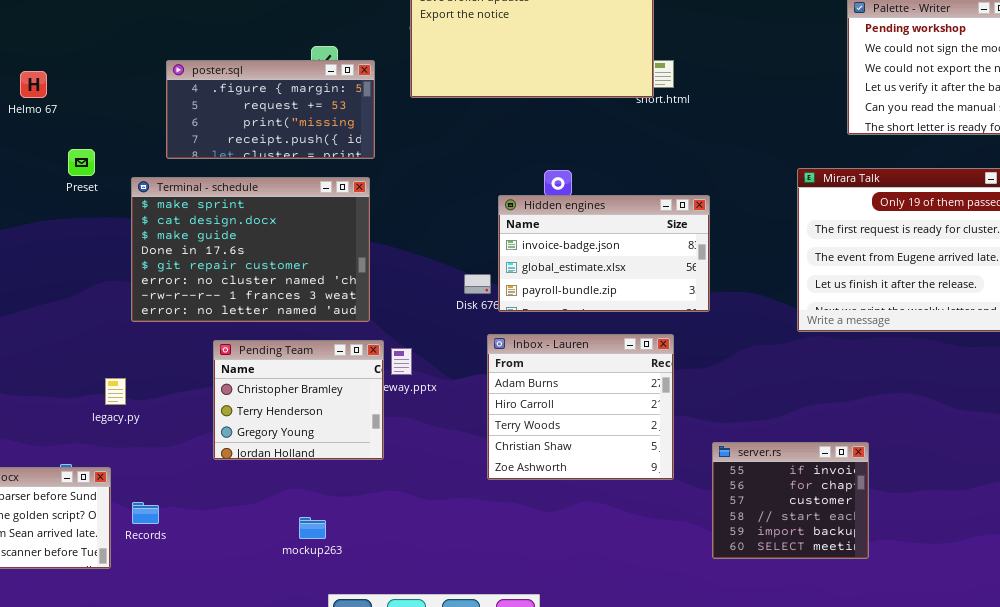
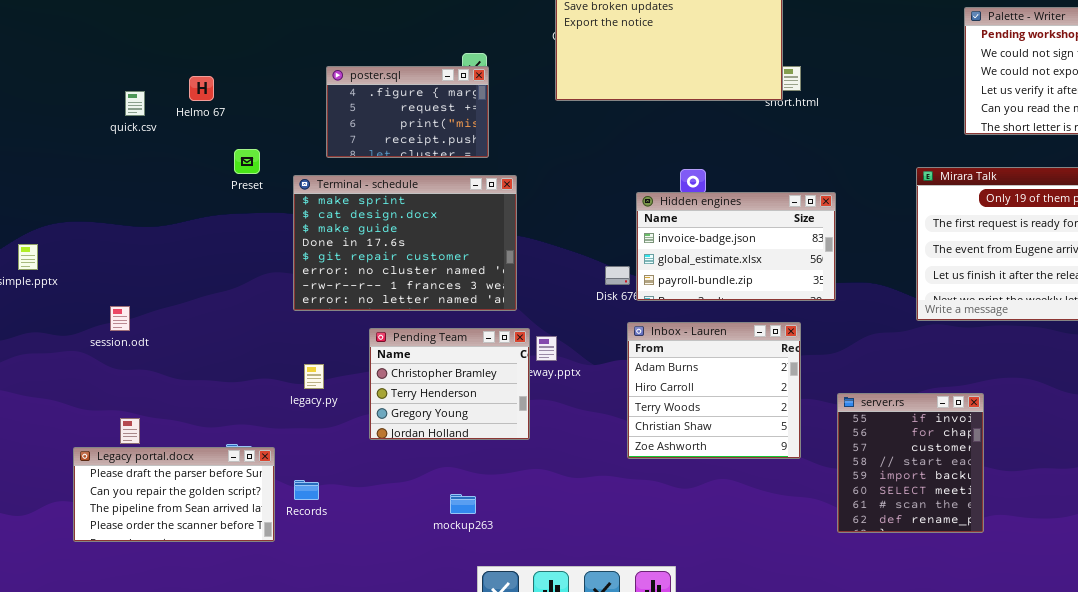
poster.sql: [166,60,375,159] -> [326,66,489,158], resized
legacy.py: [105,378,126,405] -> [304,364,324,389], moved
server.rs: [712,442,869,559] -> [837,393,984,533], resized

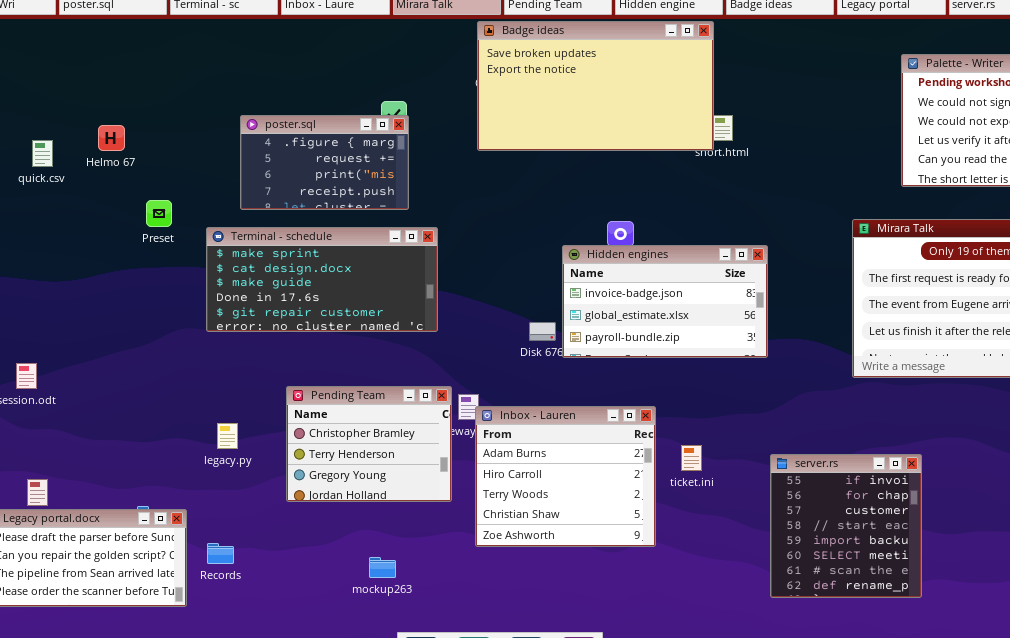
Terminal - schedule: [293,175,517,311] -> [206,227,438,332], resized
Inbox - Lauren: [627,322,801,459] -> [475,406,656,547], moved

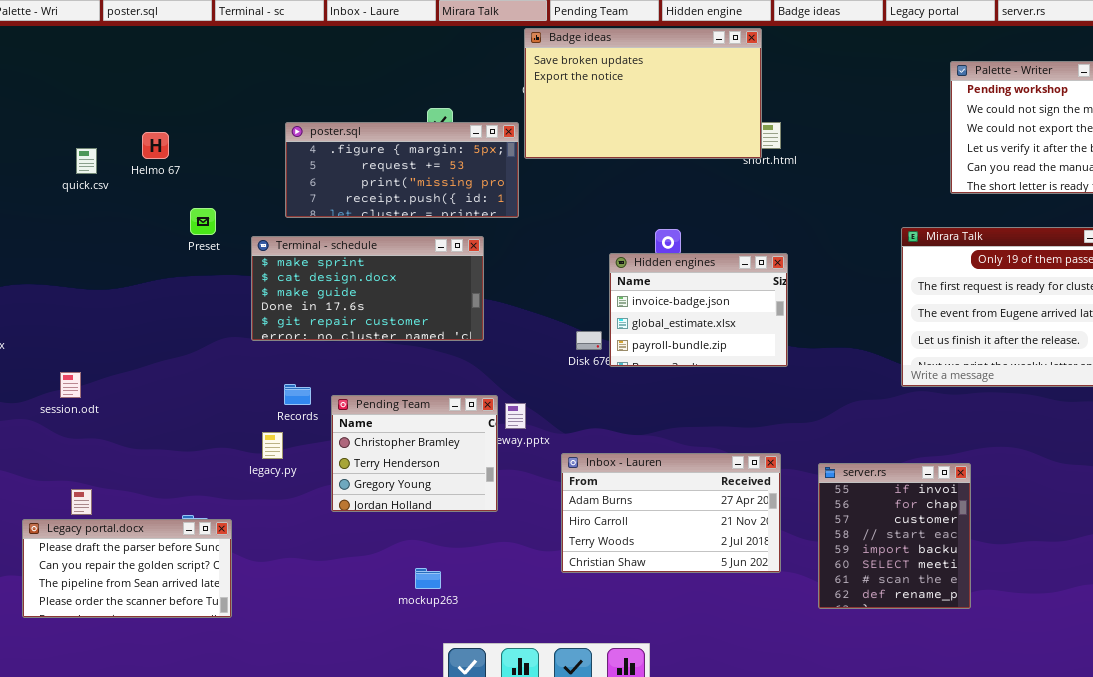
poster.sql: [240,115,409,210] -> [285,122,519,218], resized
Hidden engines: [562,245,768,358] -> [609,253,788,367], resized
Inbox - Lauren: [475,406,656,547] -> [561,453,781,573], moved, resized
Records: [207,543,234,564] -> [284,384,311,405], moved

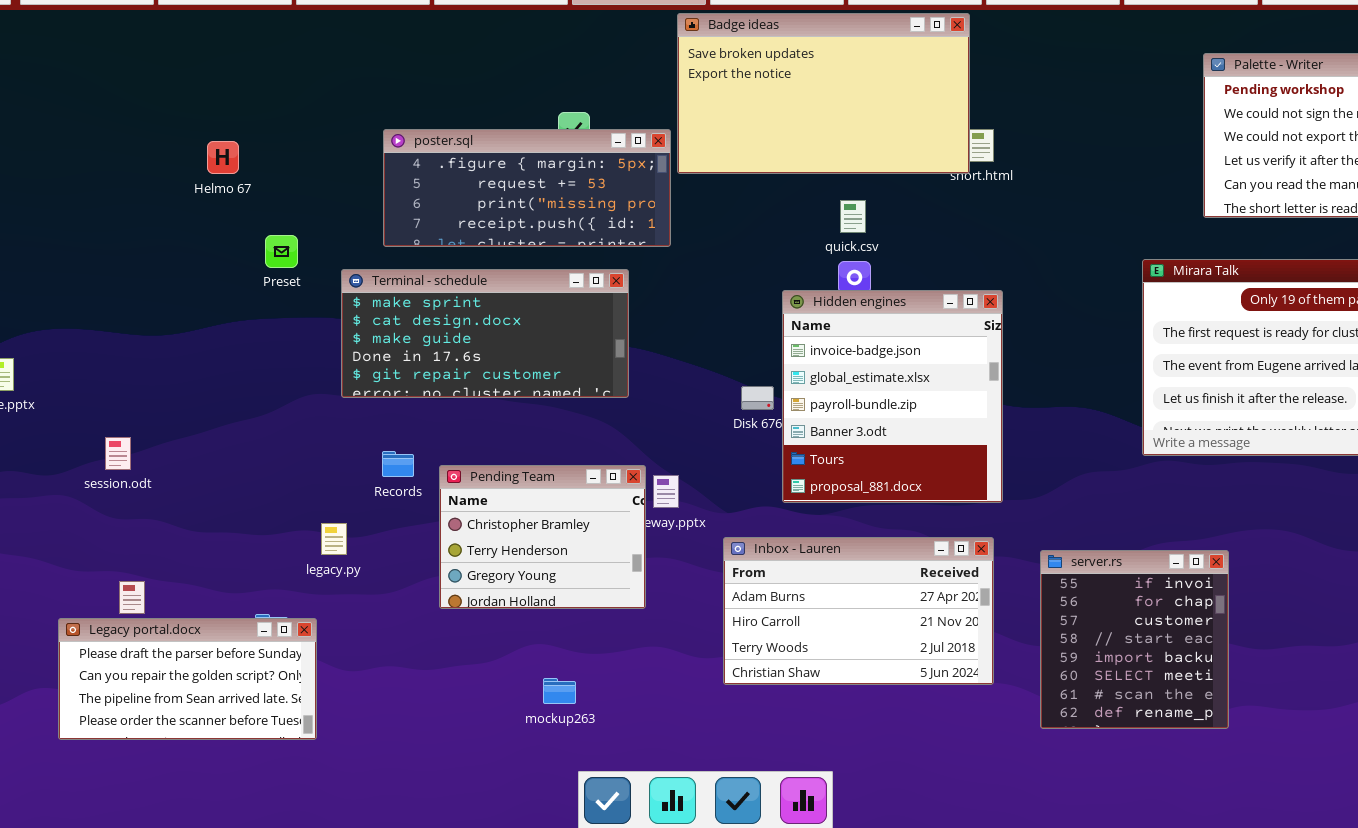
quick.csv: [76,148,97,174] -> [840,200,866,233], moved
Hidden engines: [609,253,788,367] -> [782,290,1003,503], resized
legacy.py: [262,432,283,459] -> [321,523,347,555], moved

